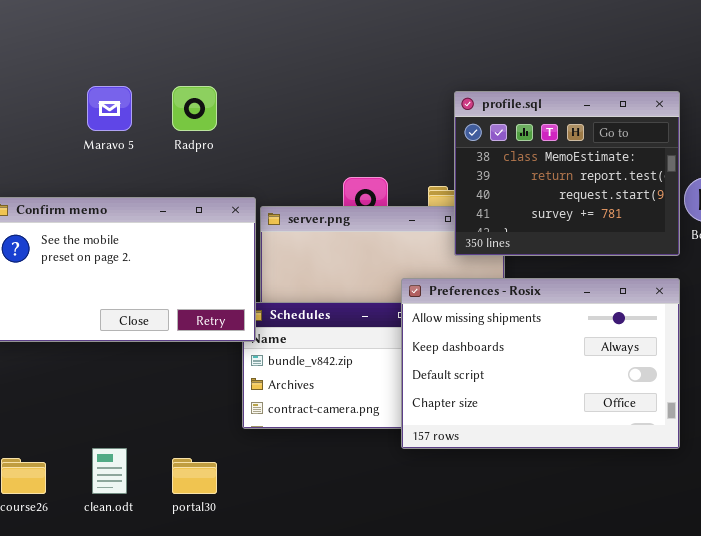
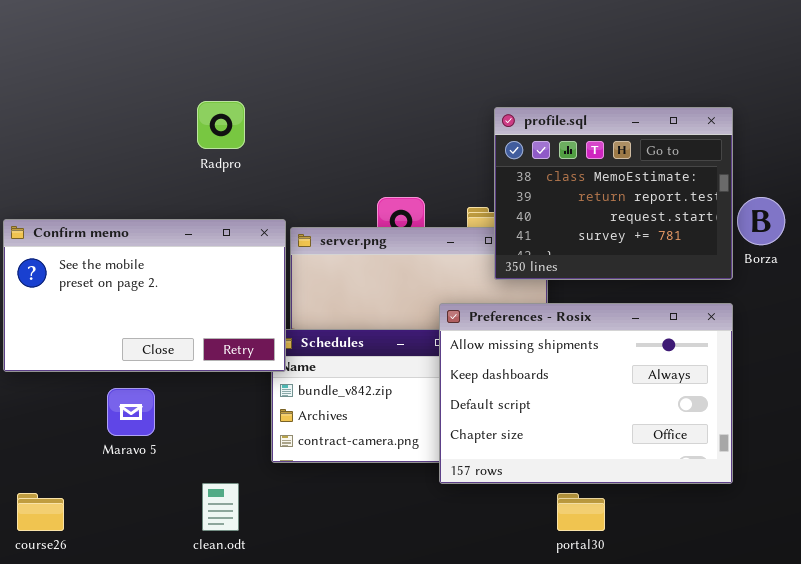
Maravo 5: [87,86,132,131] -> [107,388,155,436], moved
clean.odt: [92,448,127,494] -> [202,483,239,531], moved
portal30: [172,458,217,494] -> [557,493,605,531], moved

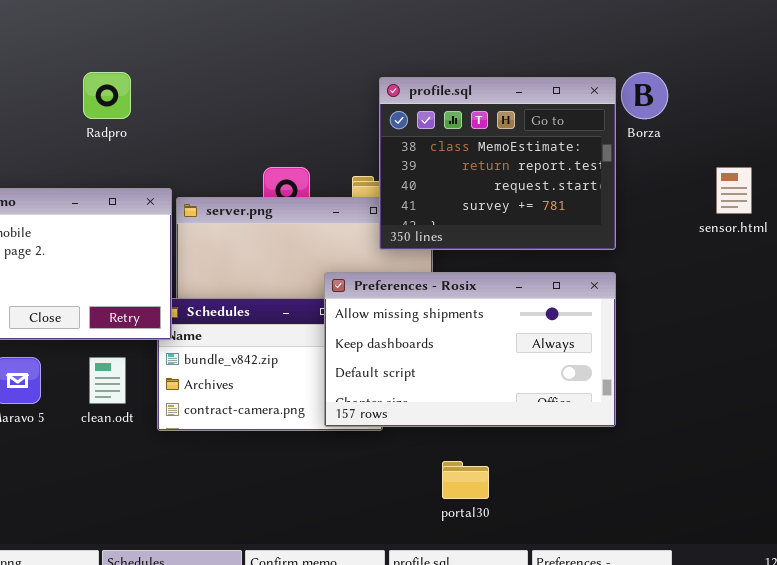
Borza: [737,197,785,245] -> [621,72,668,119], moved
Preferences - Rosix: [439,303,733,484] -> [324,272,616,427], resized
clean.odt: [202,483,239,531] -> [89,357,126,404], moved

